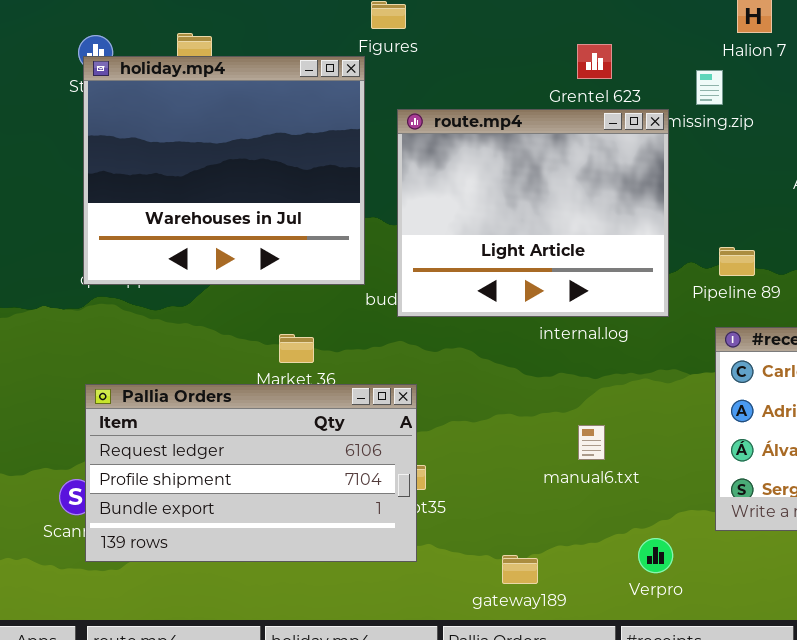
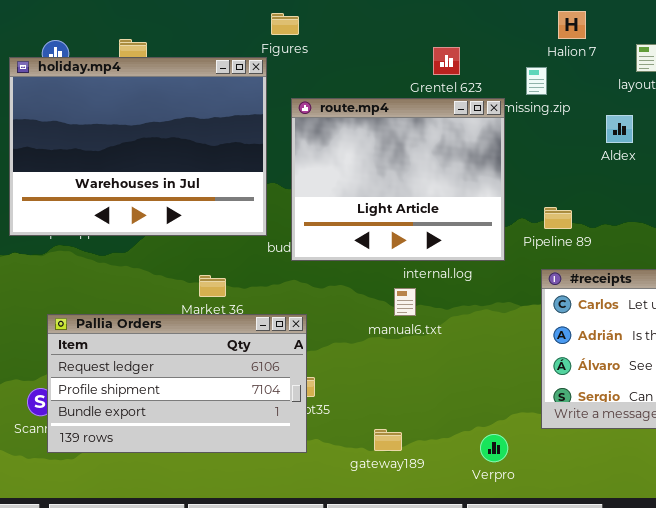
holiday.mp4: [83,56,365,285] -> [9,57,267,236], resized
manual6.txt: [578,425,605,460] -> [394,288,416,316], moved
gateway189: [502,555,538,584] -> [374,429,402,451], moved

